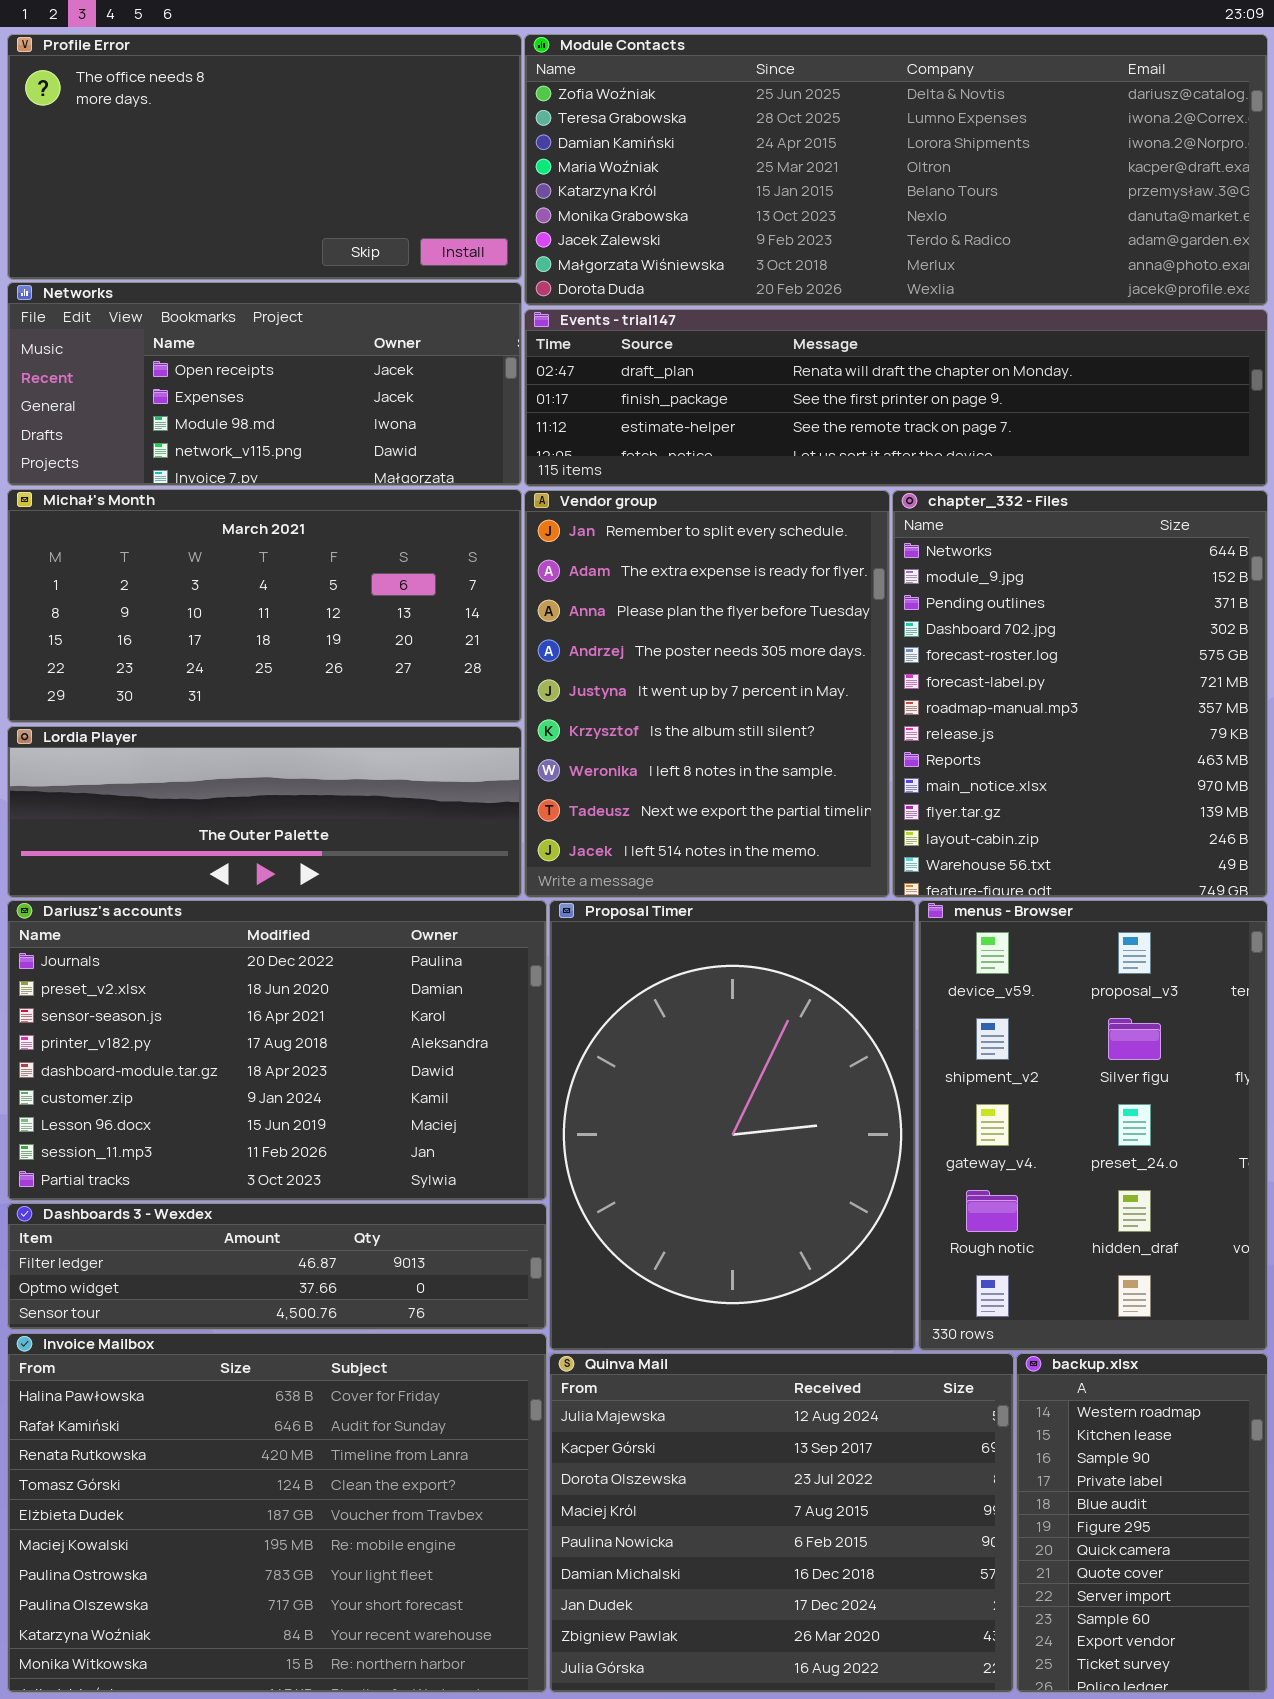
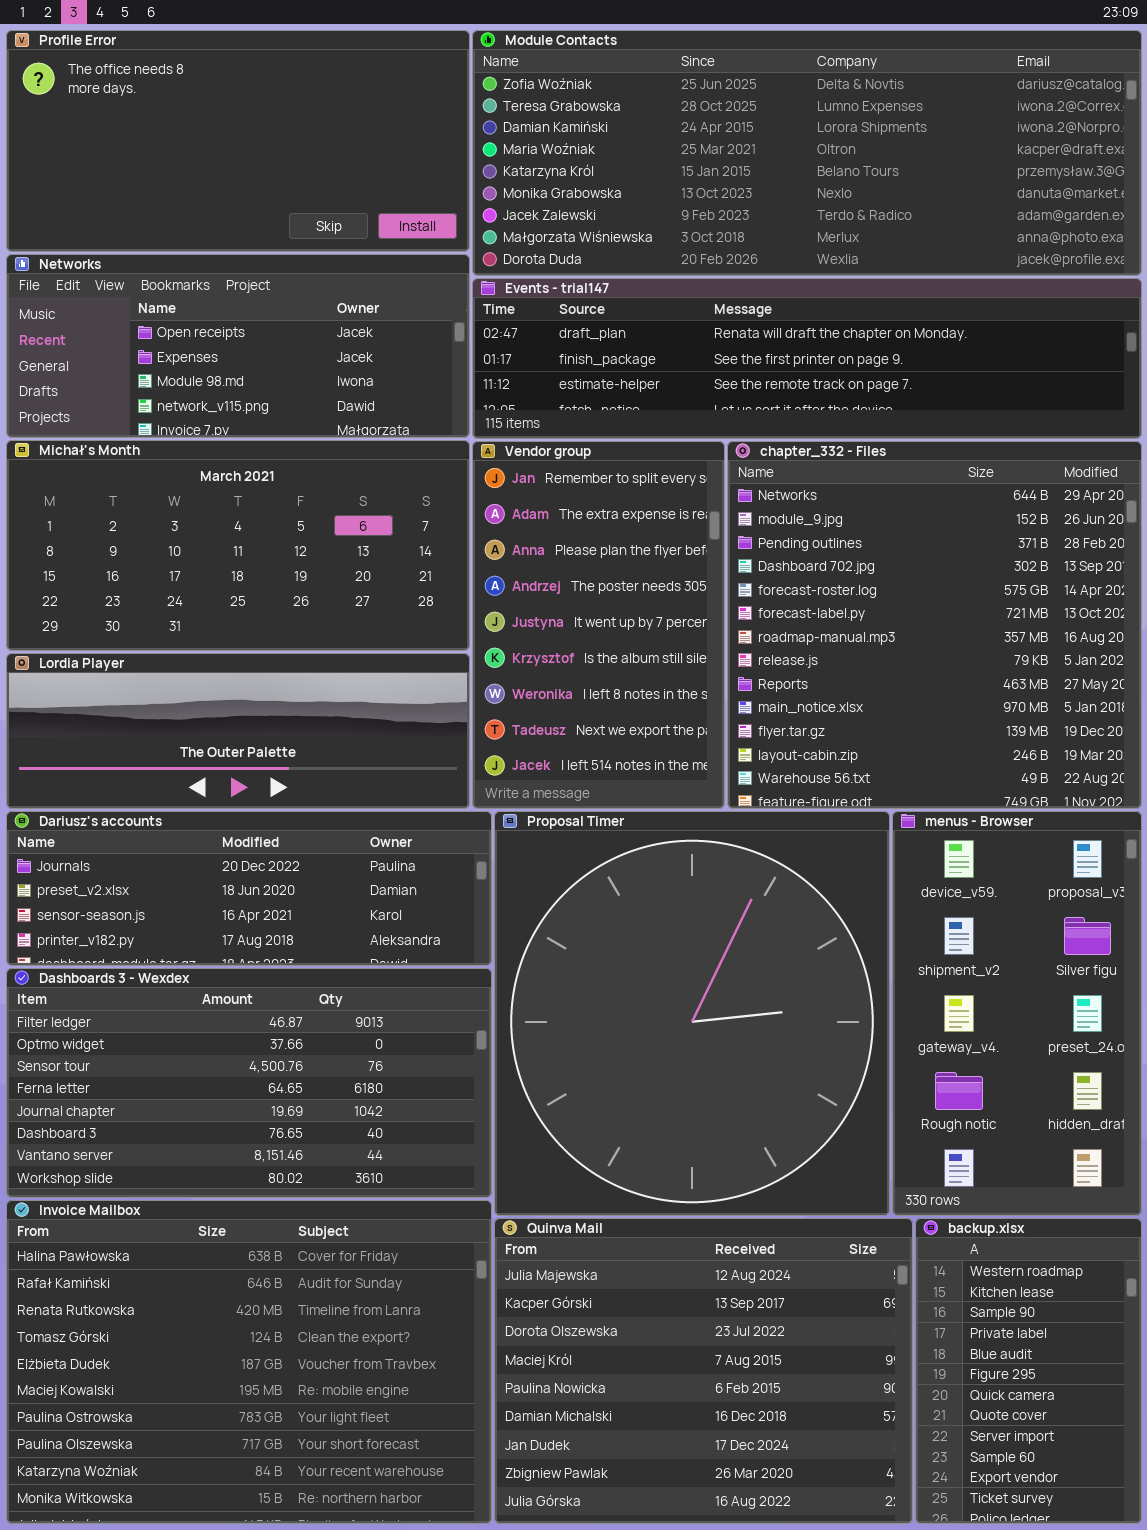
Vendor group: [524,490,890,898] -> [472,441,725,809], resized
chapter_332 - Files: [892,490,1268,898] -> [727,441,1142,809], resized
Dariusz's accounts: [7,900,547,1201] -> [6,811,492,966], resized
Proposal Timer: [549,900,916,1351] -> [494,811,890,1216], resized
menus - Browser: [918,900,1268,1351] -> [892,811,1142,1216], resized
Dashboards 3 - Wexdex: [7,1203,547,1330] -> [6,968,492,1198], resized

